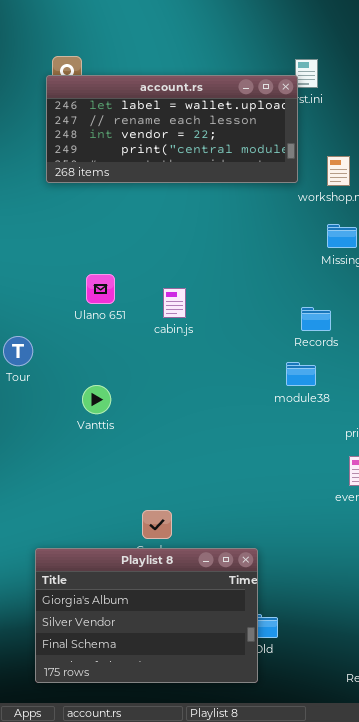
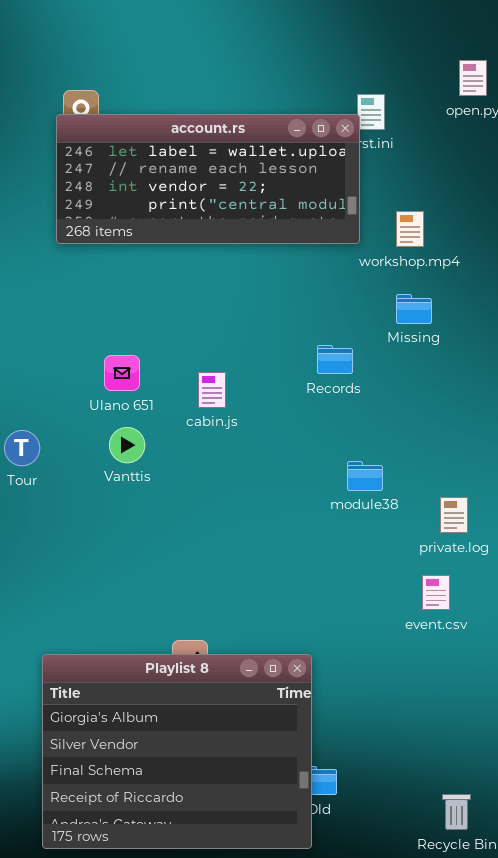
Records: [301,307,331,331] -> [317,345,353,374], moved
Vanttis: [82,385,111,414] -> [109,427,145,463], moved
Playlist 8: [35,548,258,683] -> [42,654,312,849], resized

